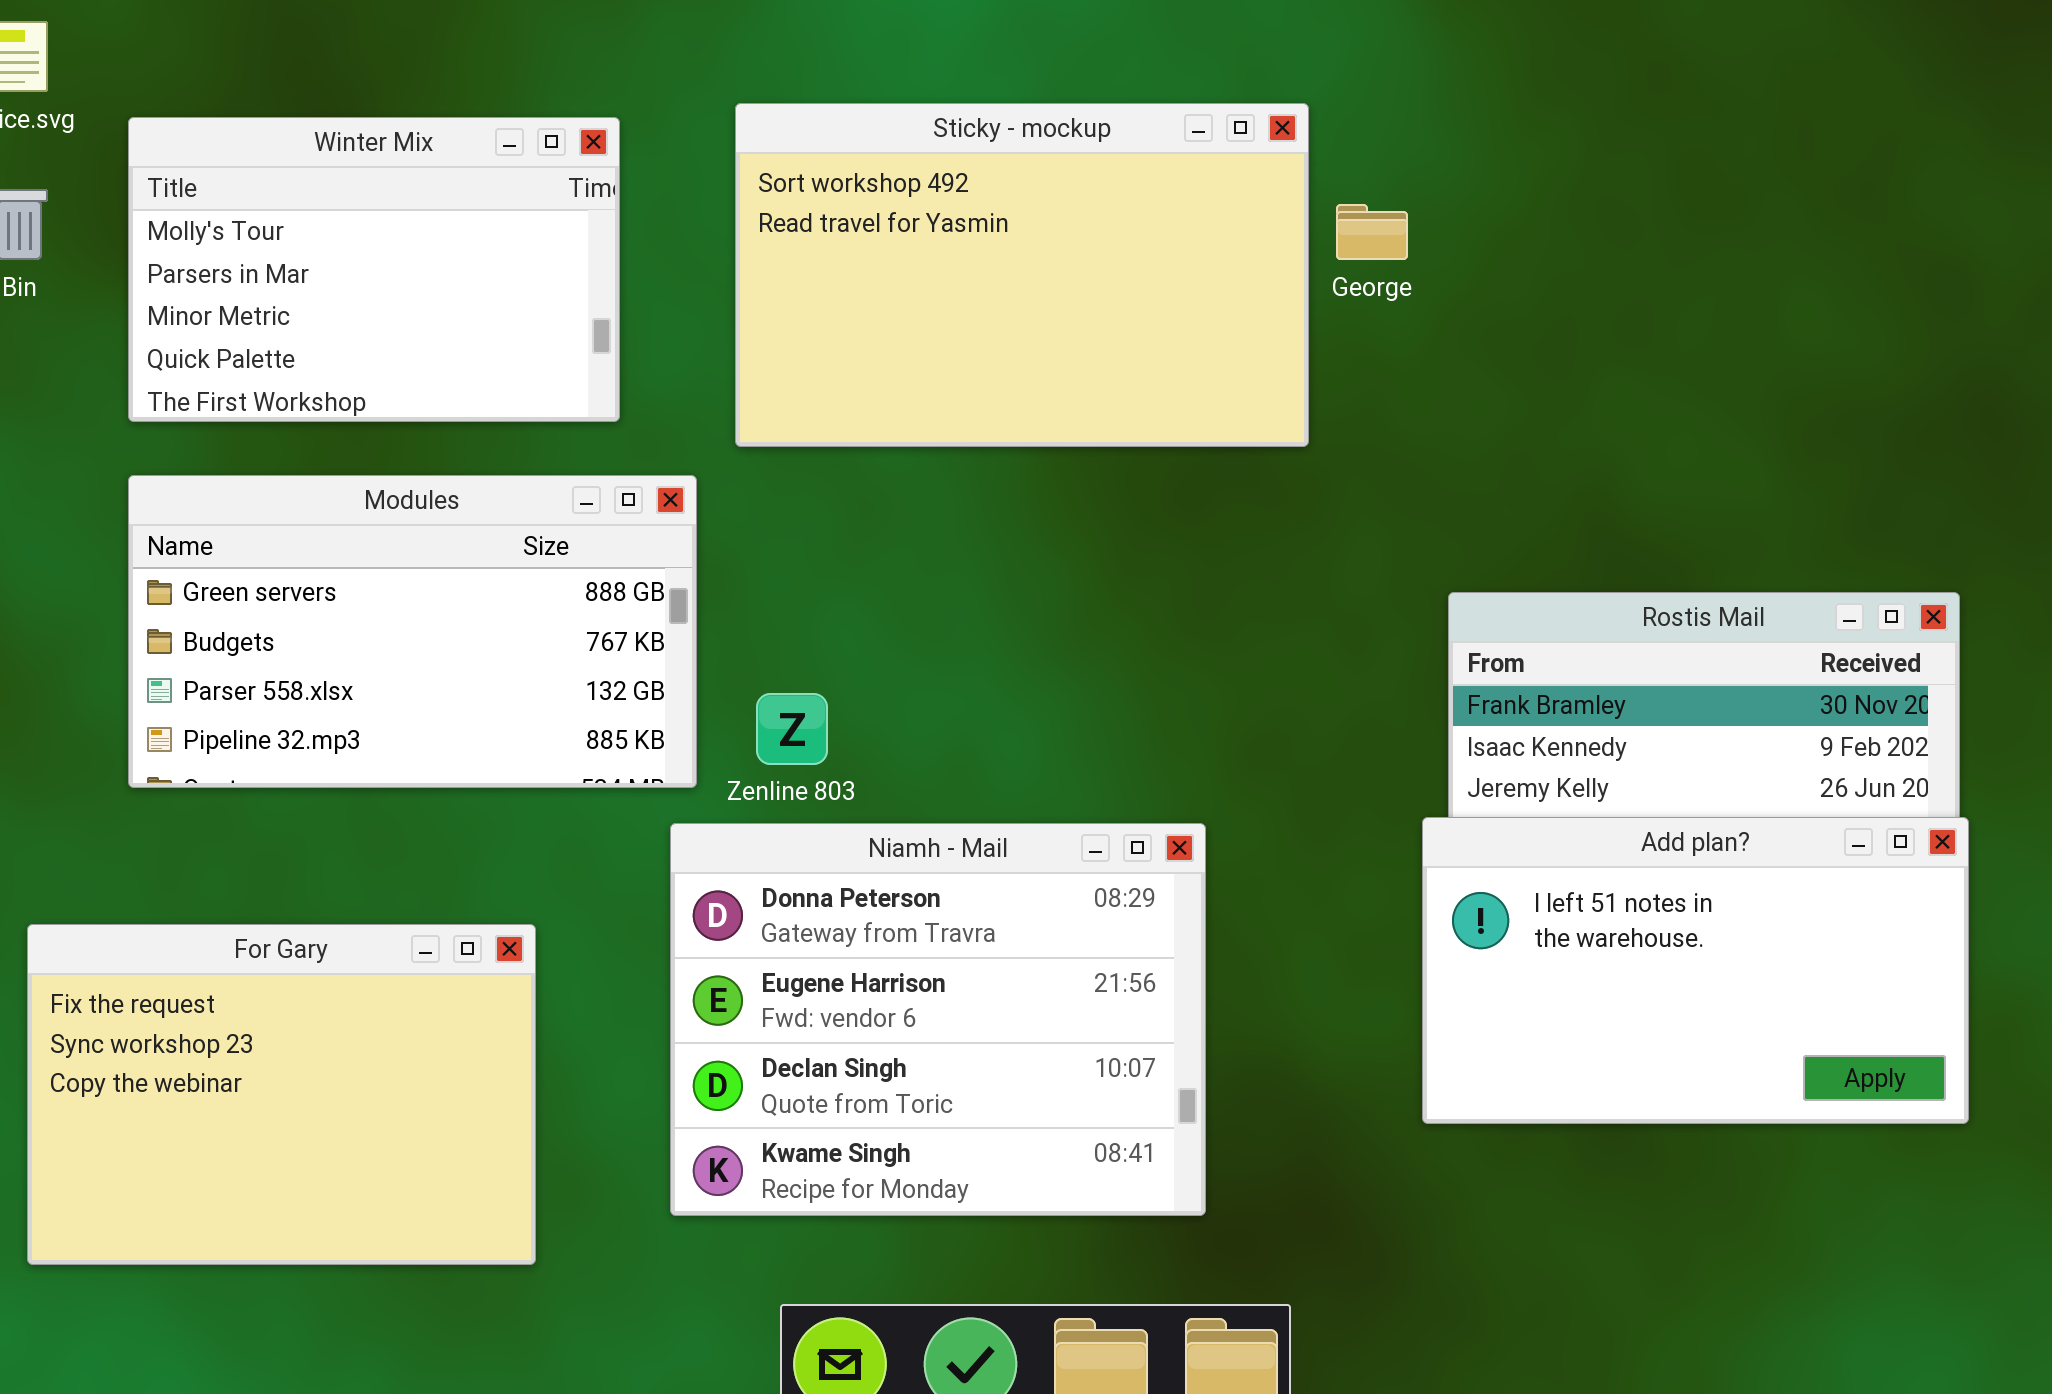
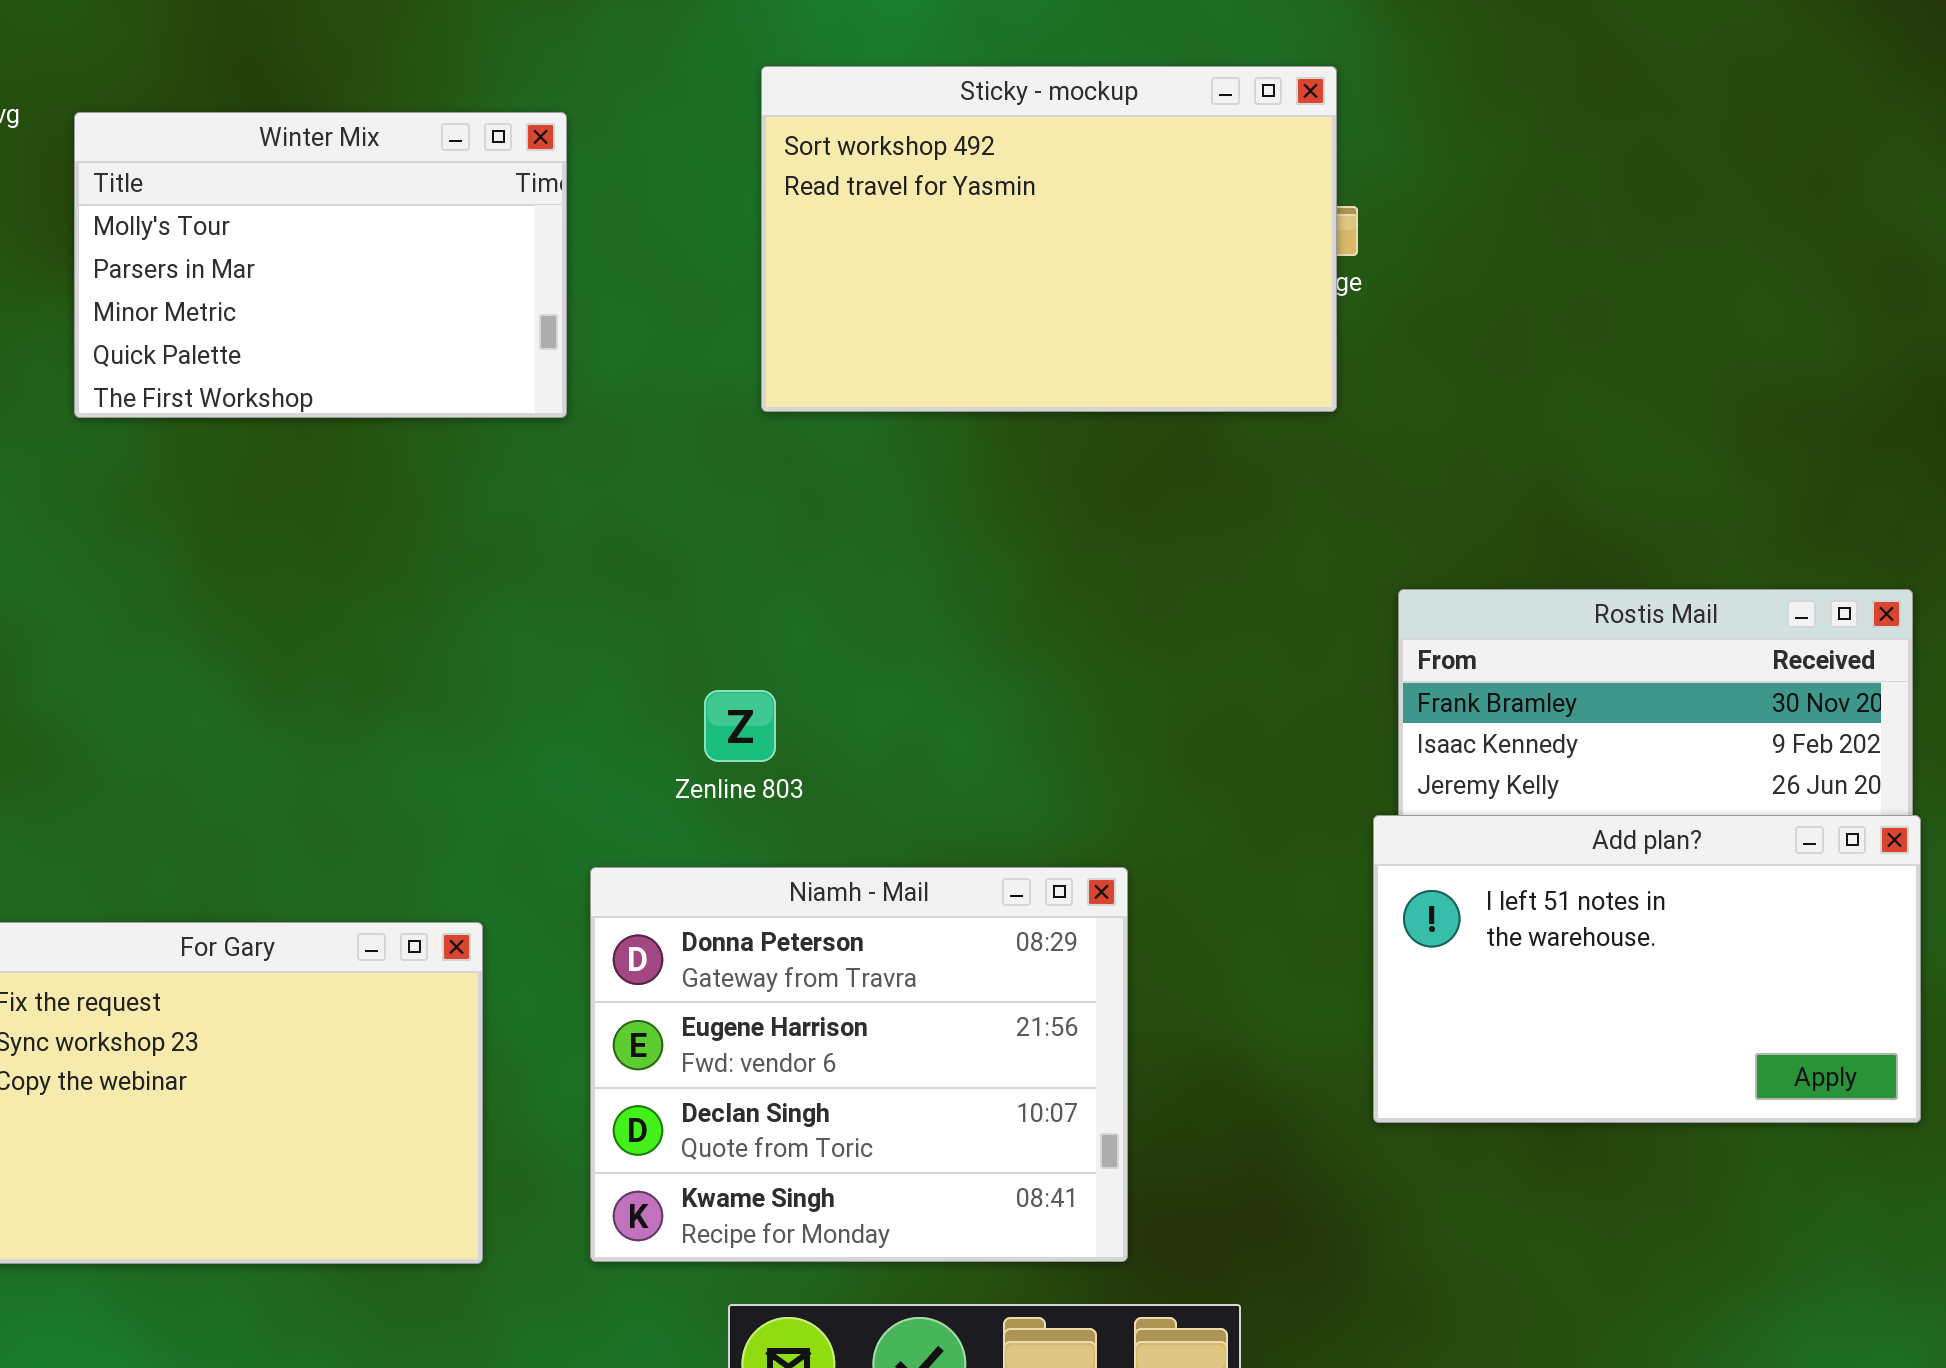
Sticky - mockup: [735,103,1309,447] -> [761,66,1337,412], moved
Modules: [128,475,697,788] -> none, closed
Niamh - Mail: [670,823,1206,1216] -> [590,867,1128,1262], moved

